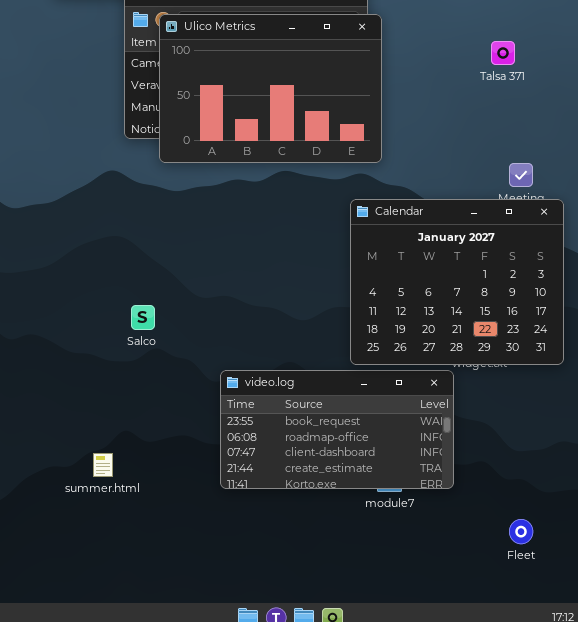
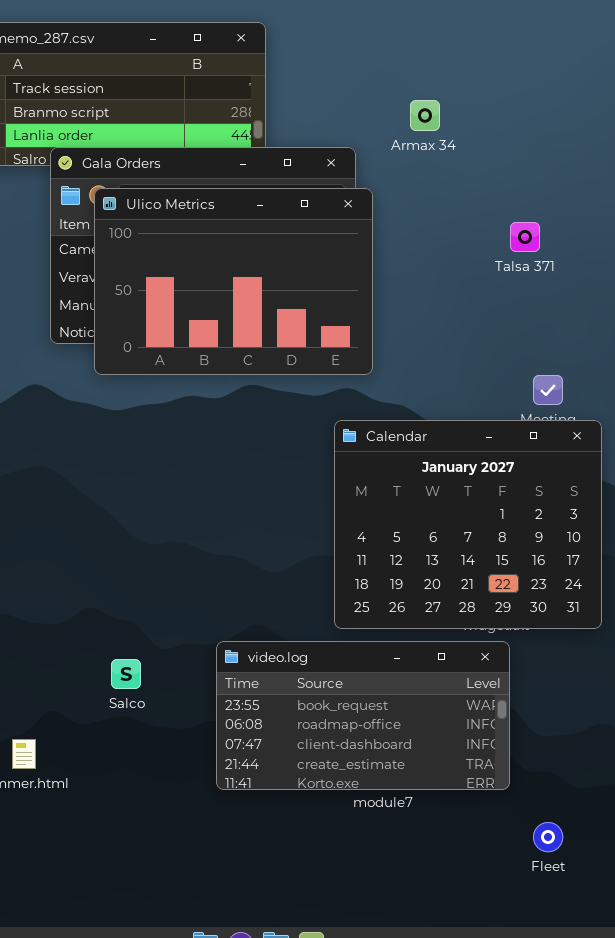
Salco: [131,305,155,330] -> [111,659,141,689], moved
video.log: [220,370,454,489] -> [216,641,510,790], moved

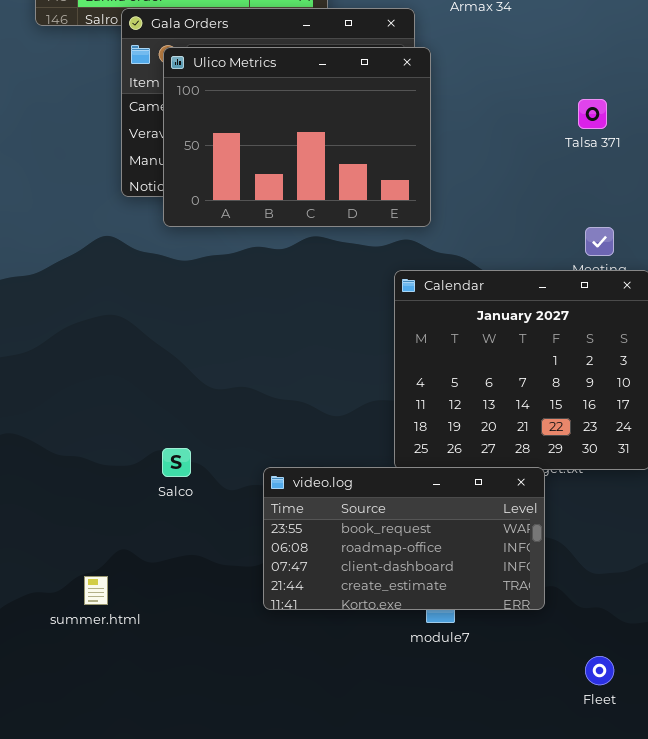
Talsa 371: [510,222,540,252] -> [578,99,607,129], moved
video.log: [216,641,510,790] -> [263,467,545,610], moved
Salco: [111,659,141,689] -> [162,448,191,477], moved

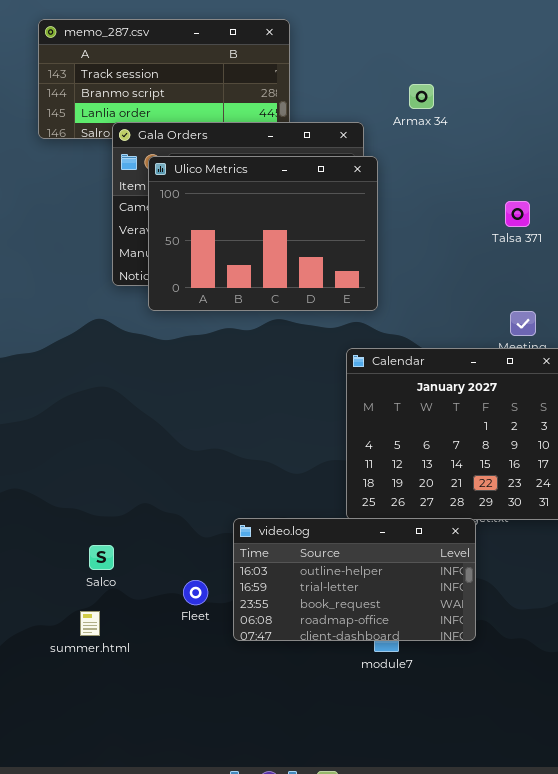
Salco: [162,448,191,477] -> [89,545,114,570], moved
video.log: [263,467,545,610] -> [233,518,476,641], scrolled up 2 rows
Fleet: [585,656,614,685] -> [183,580,208,605], moved

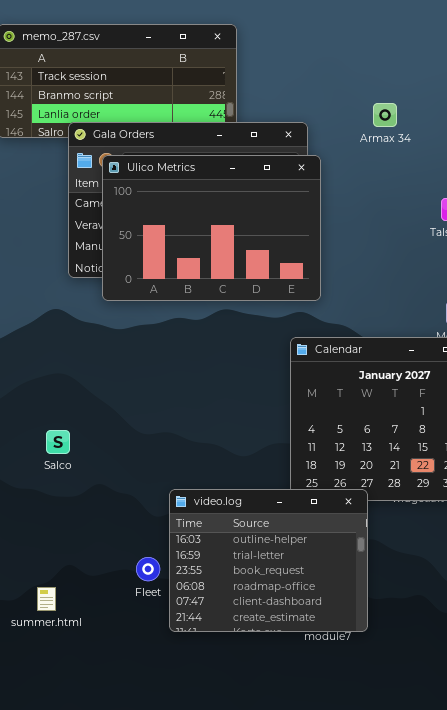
Armax 34: [409,84,434,109] -> [373,103,397,127], moved
video.log: [233,518,476,641] -> [169,489,368,632], moved, resized
Salco: [89,545,114,570] -> [46,430,70,454], moved

